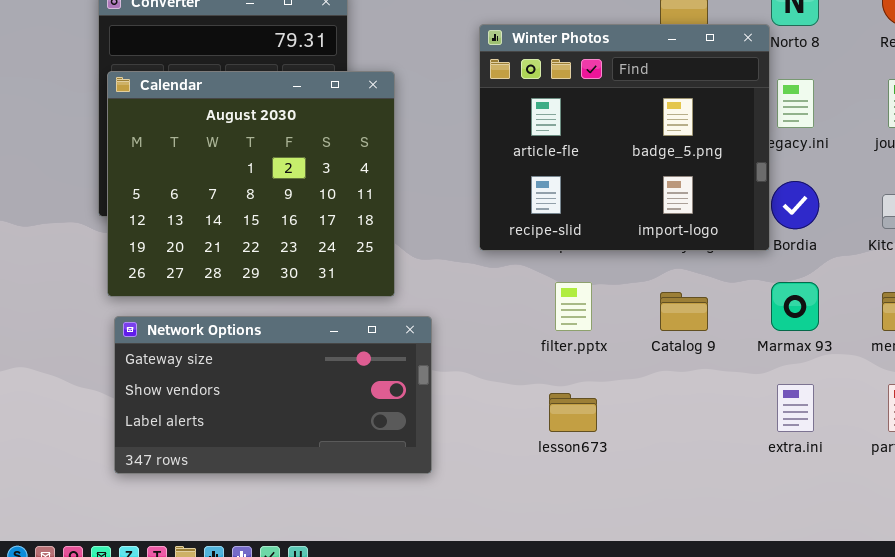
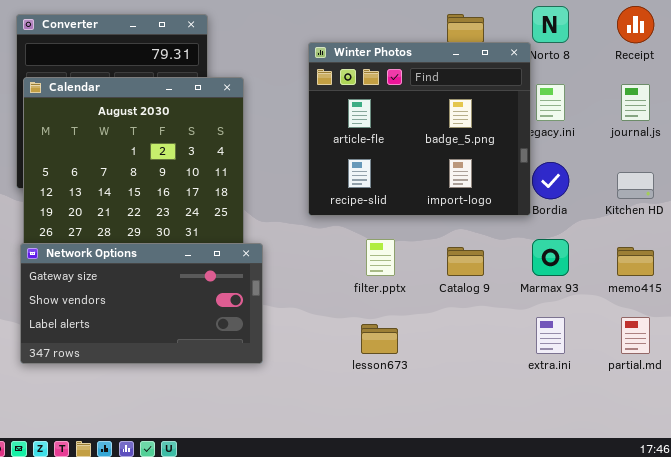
Network Options: [114,316,432,474] -> [20,243,263,364], moved

